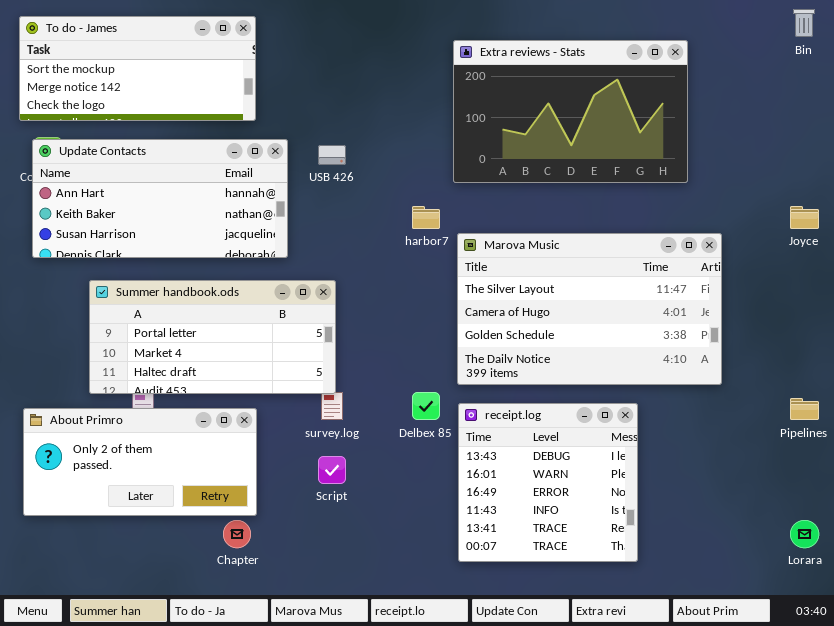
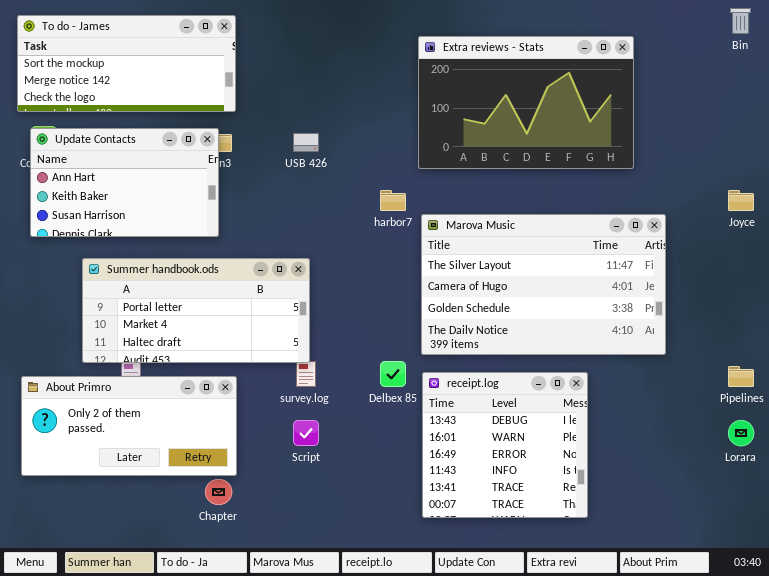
Update Contacts: [32,139,288,258] -> [30,128,219,237], resized
Lorara: [790,520,819,548] -> [728,420,754,446], moved

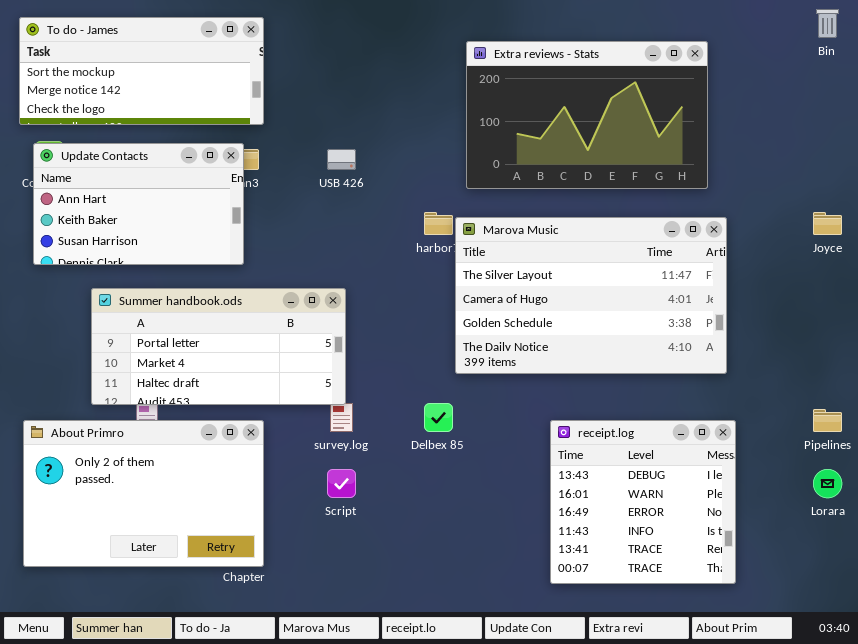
Marova Music: [421,214,666,355] -> [455,217,727,374], moved
receipt.log: [422,372,588,518] -> [550,420,736,584], moved
About Primro: [21,376,237,476] -> [23,420,264,567], resized

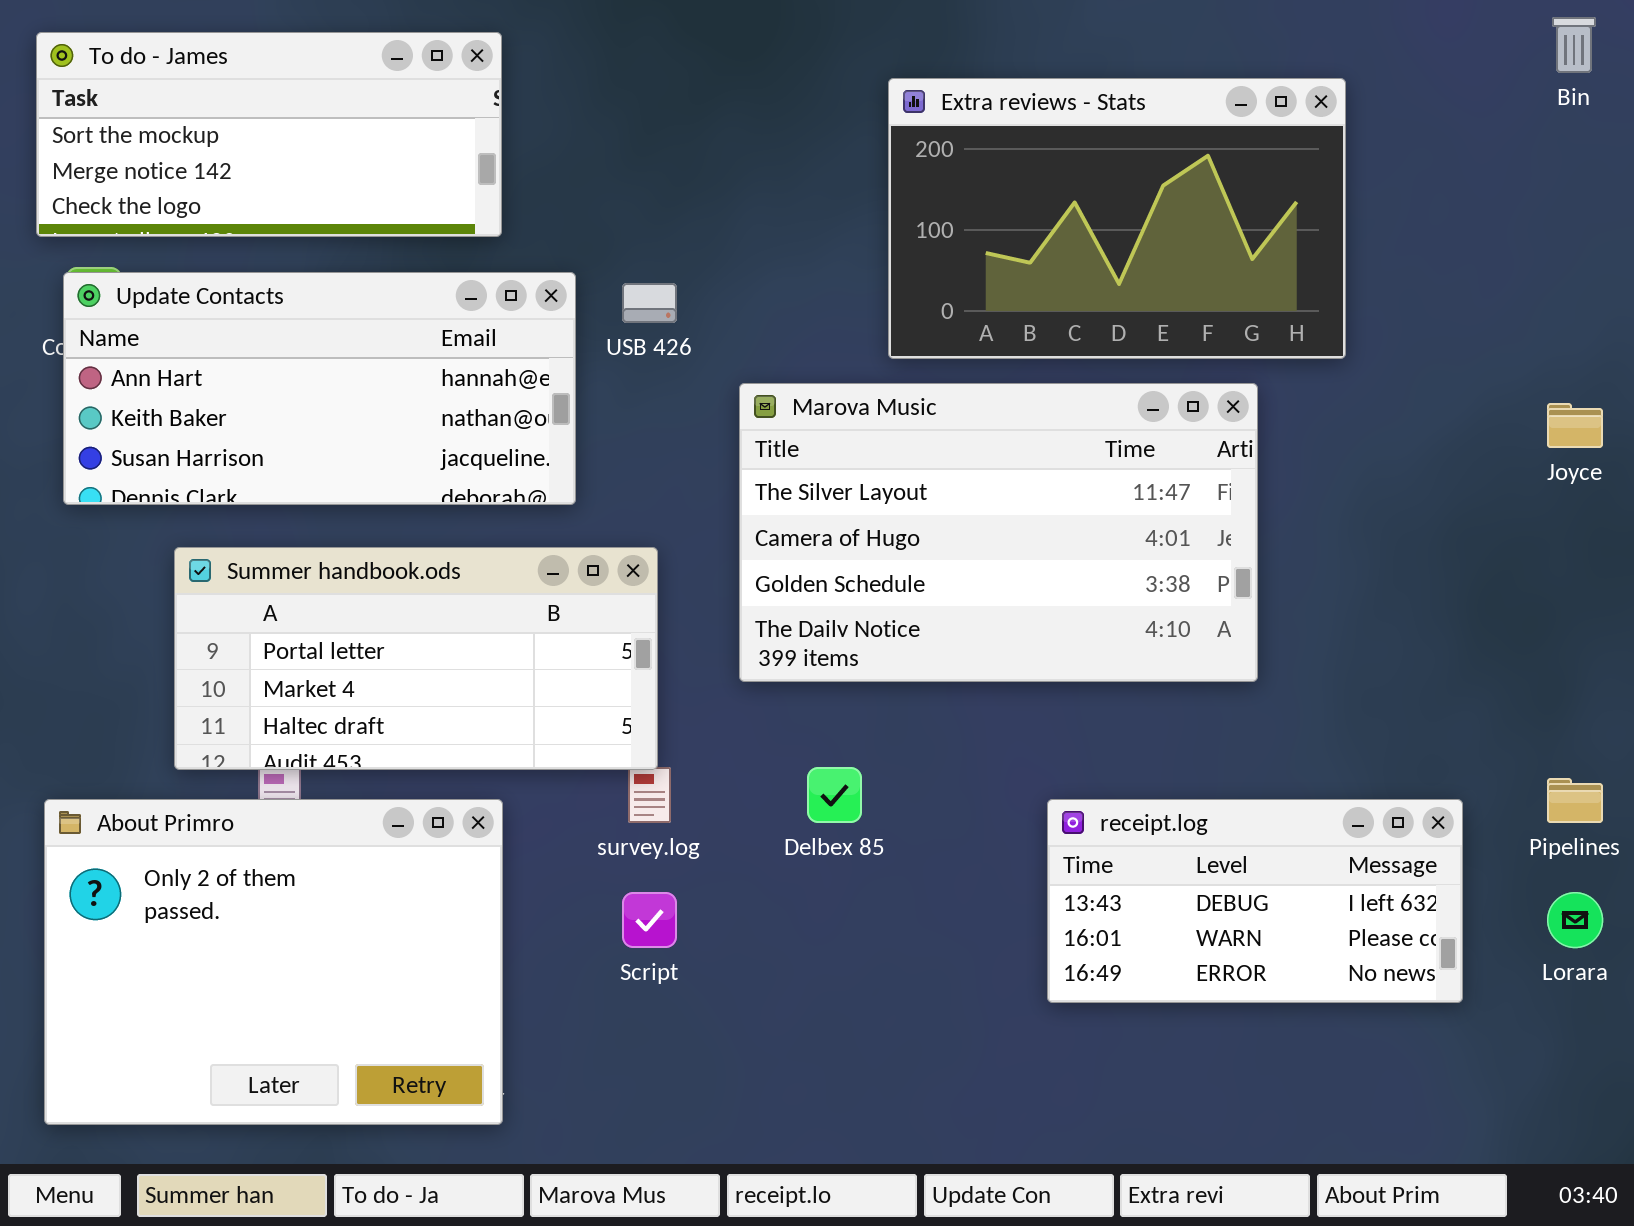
Update Contacts: [33,143,244,265] -> [63,272,576,505], resized
Marova Music: [455,217,727,374] -> [739,383,1258,682], moved
About Primro: [23,420,264,567] -> [44,799,503,1125], resized
receipt.log: [550,420,736,584] -> [1047,799,1463,1003], resized

